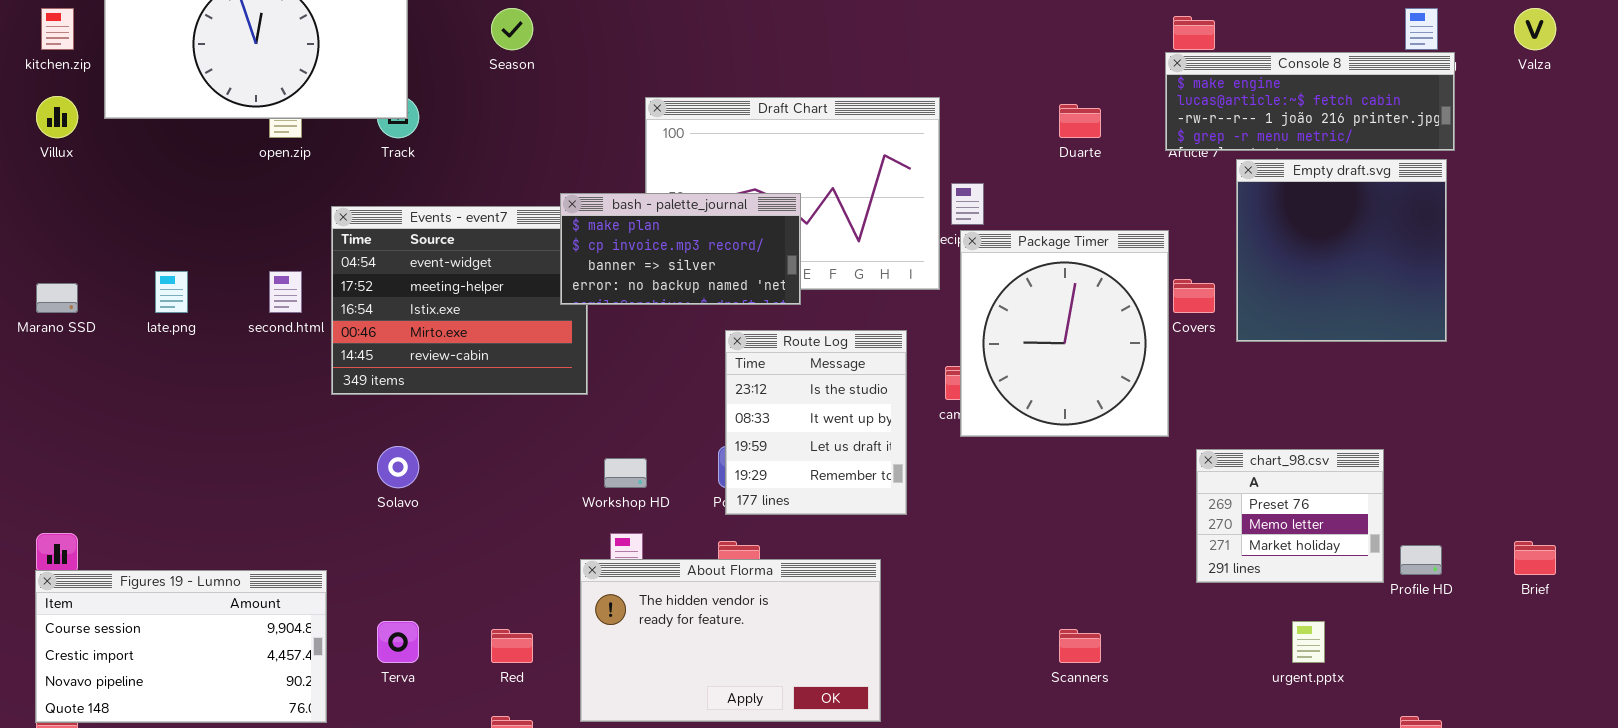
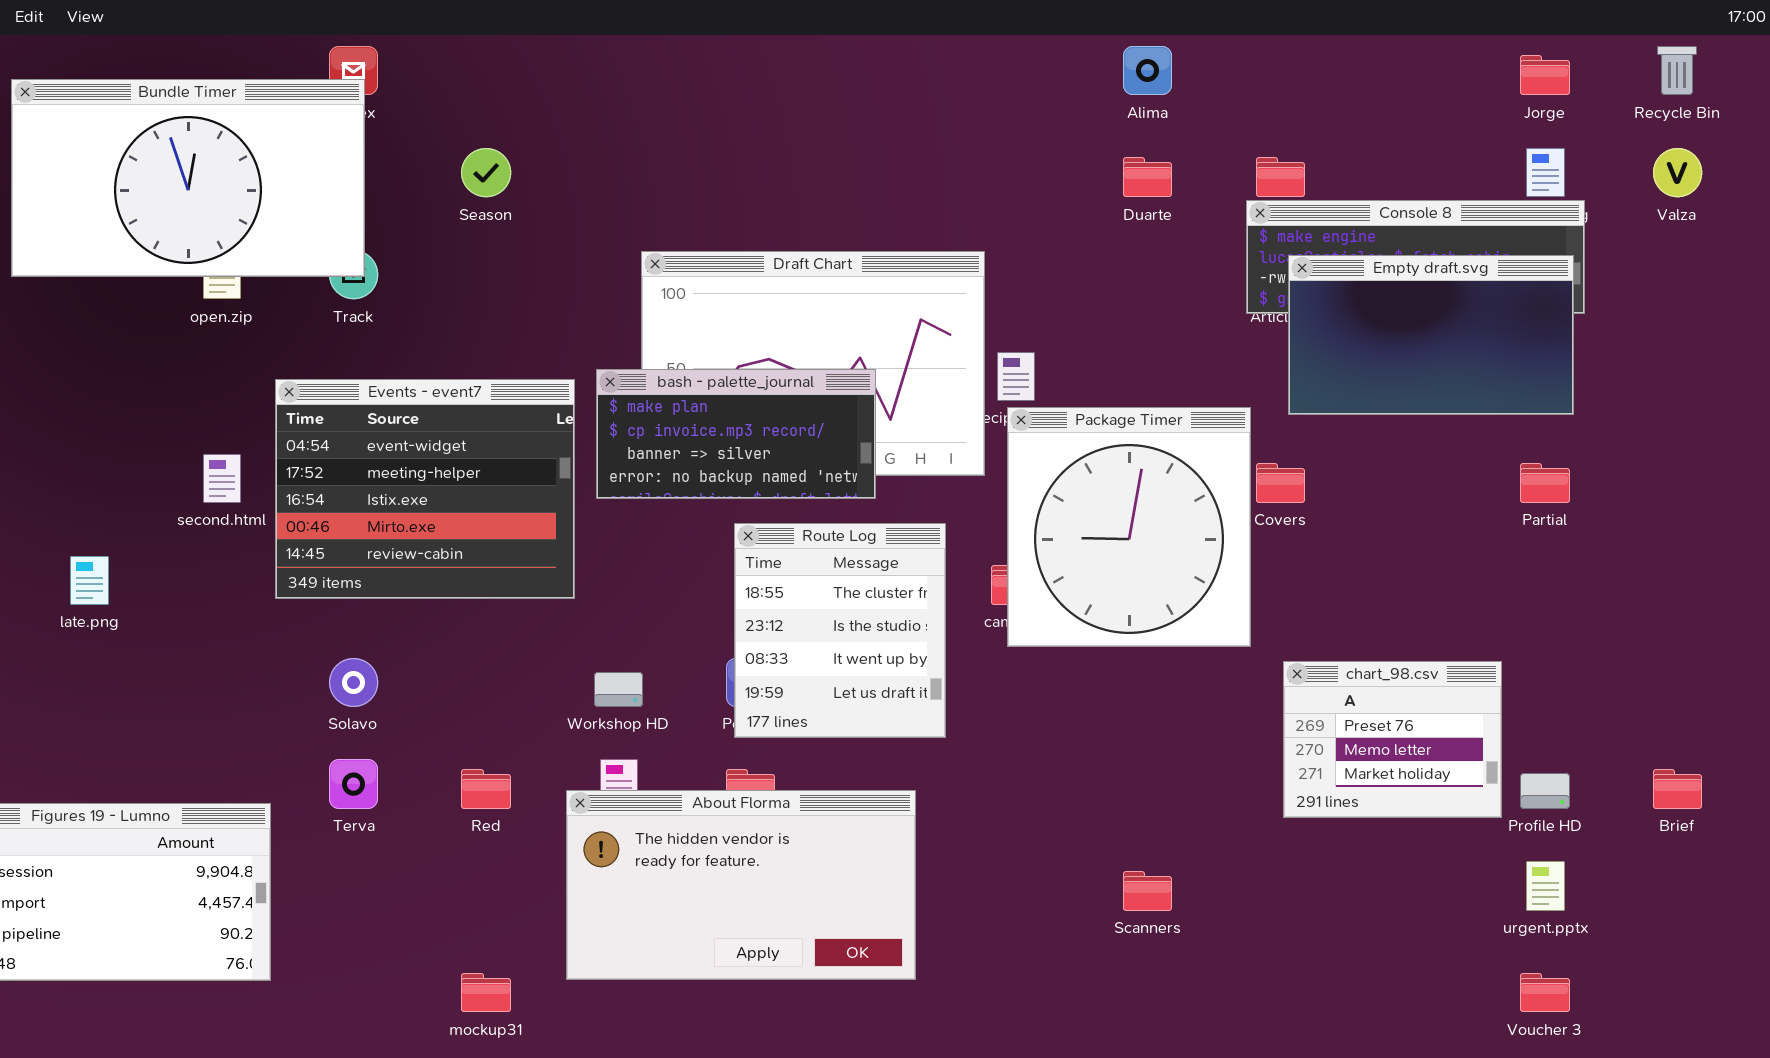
Duarte: [1059,104,1101,138] -> [1123,157,1172,197], moved
Empty draft.svg: [1236,159,1447,342] -> [1288,255,1574,415], moved, resized
bash - palette_journal: [560,193,801,305] -> [596,369,876,499], moved
late.png: [155,271,188,313] -> [70,556,109,605], moved
Route Log: [725,330,907,515] -> [734,523,946,738], scrolled up 1 row
Terva: [377,621,419,663] -> [329,759,378,809], moved
urgent.pptx: [1292,621,1325,663] -> [1526,861,1565,911], moved
Red: [491,629,533,663] -> [461,769,511,809], moved

